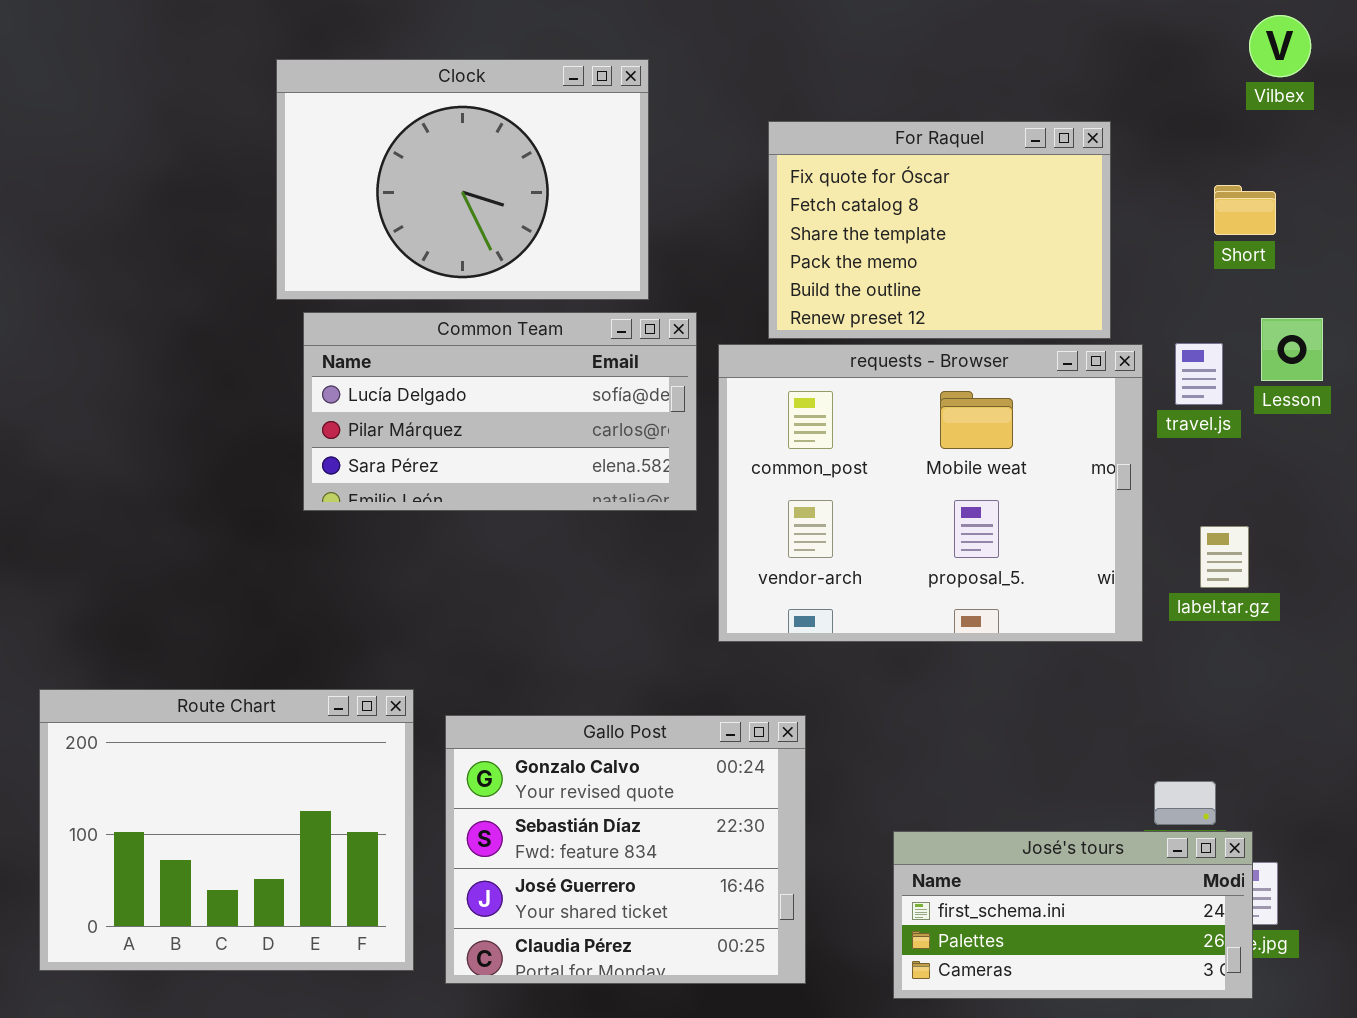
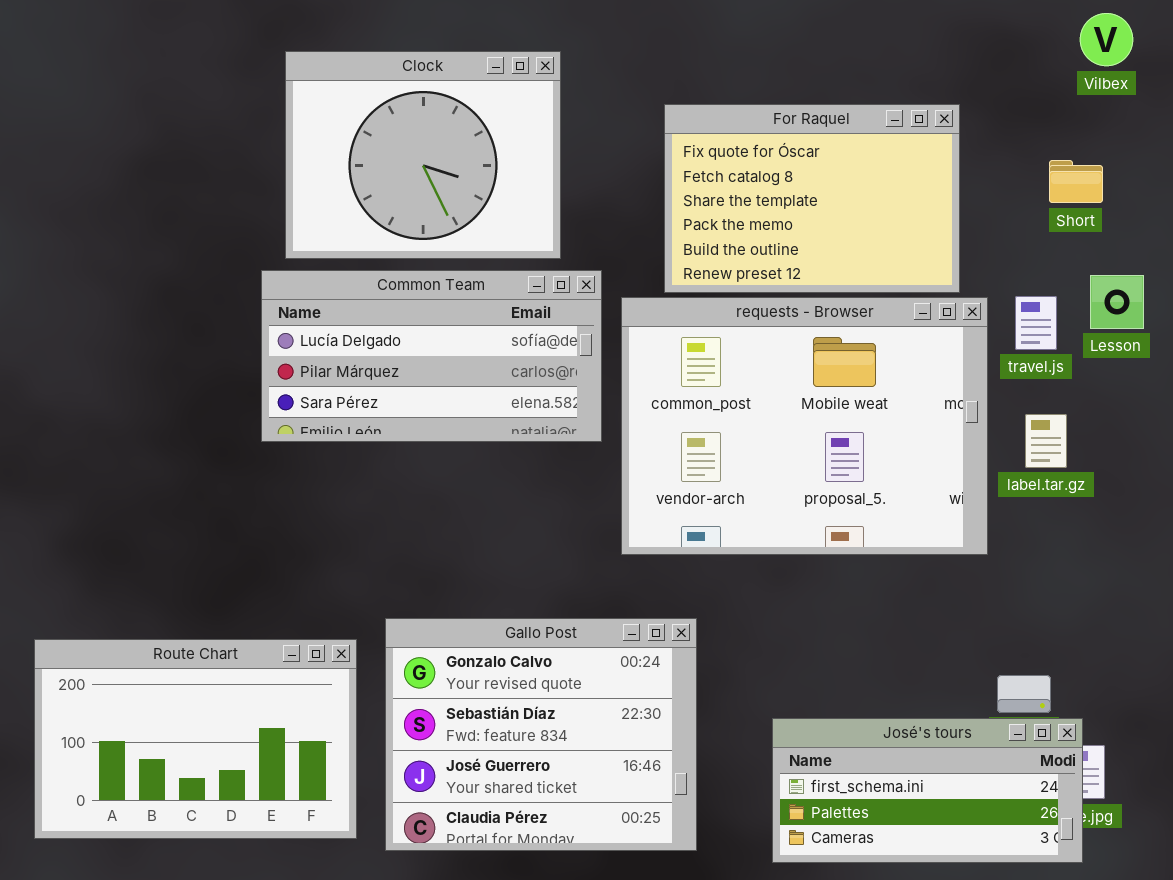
Clock: [276,59,649,300] -> [285,51,561,259], resized
label.tar.gz: [1200,526,1249,588] -> [1025,414,1067,468], moved
Route Chart: [39,689,414,971] -> [34,639,357,839], resized

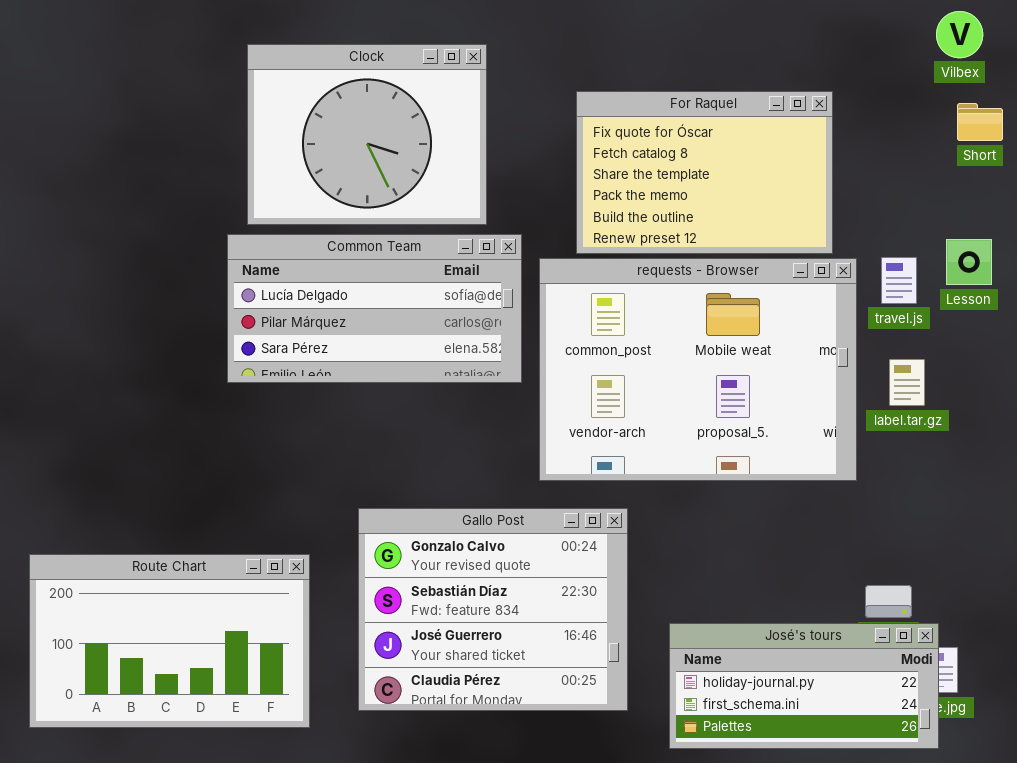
Short: [1049,160,1103,203] -> [957,103,1003,141], moved
Gallo Post: [385,618,697,851] -> [358,508,628,711], moved
José's tours: [772,718,1083,863] -> [669,623,939,749], scrolled up 1 row

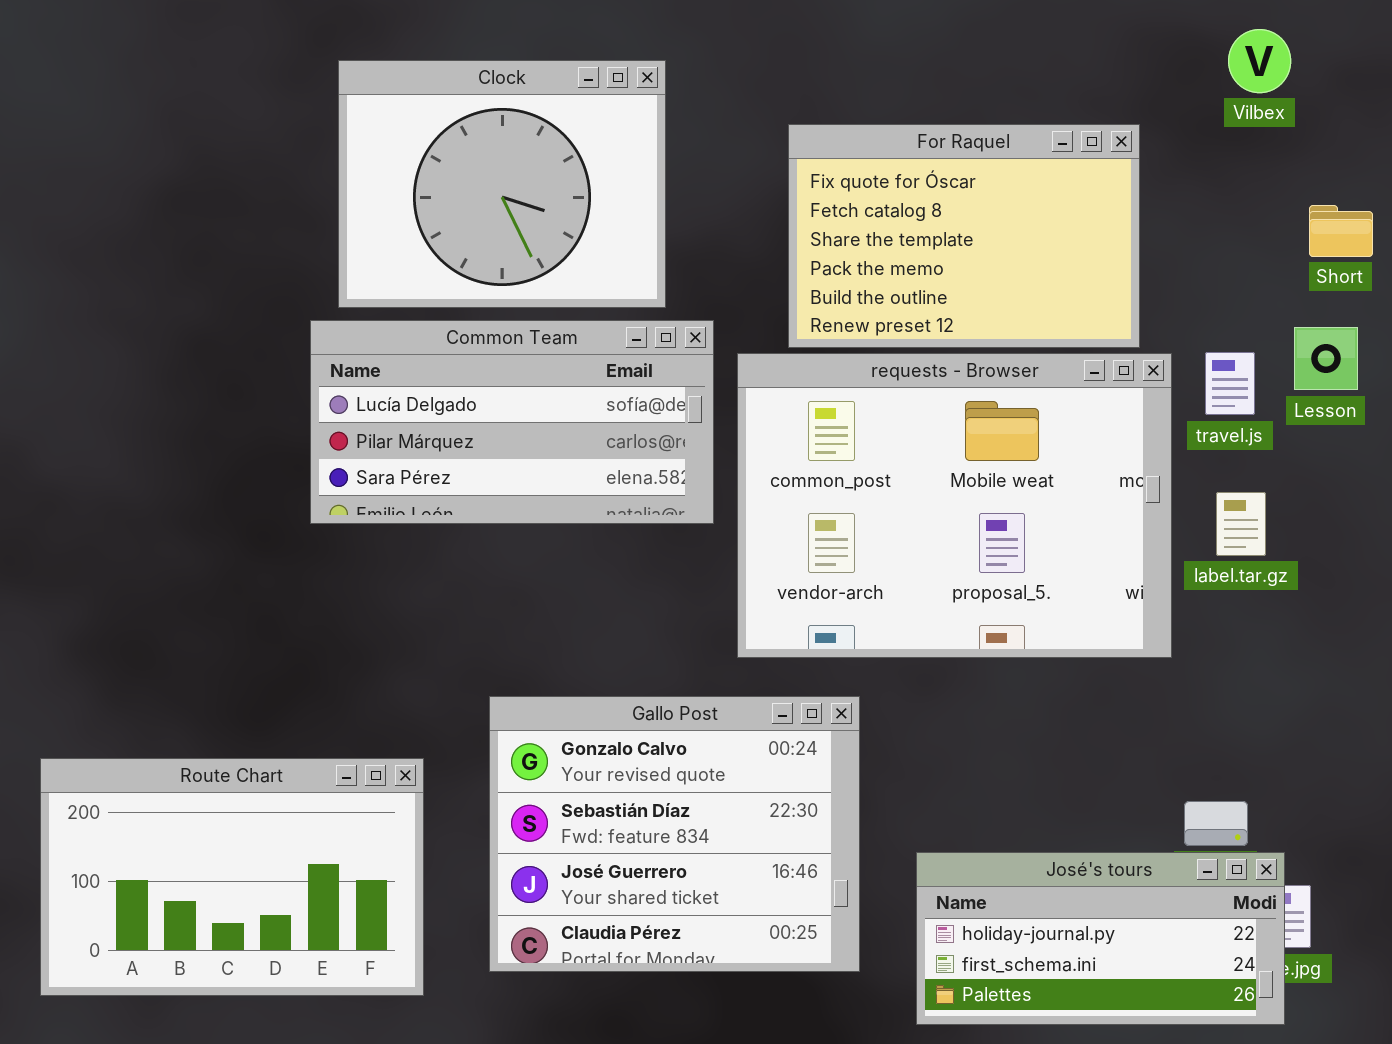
Vilbex: [936,11,983,58] -> [1228,29,1291,93], moved
Short: [957,103,1003,141] -> [1309,205,1373,257], moved

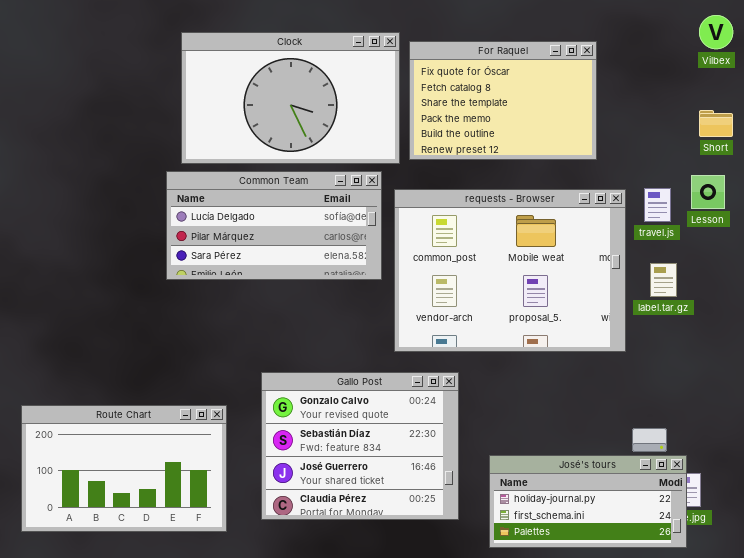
Vilbex: [1228,29,1291,93] -> [699,15,733,49], moved
Clock: [338,60,666,308] -> [181,32,400,164], resized
For Raquel: [788,124,1140,348] -> [409,41,597,160], moved

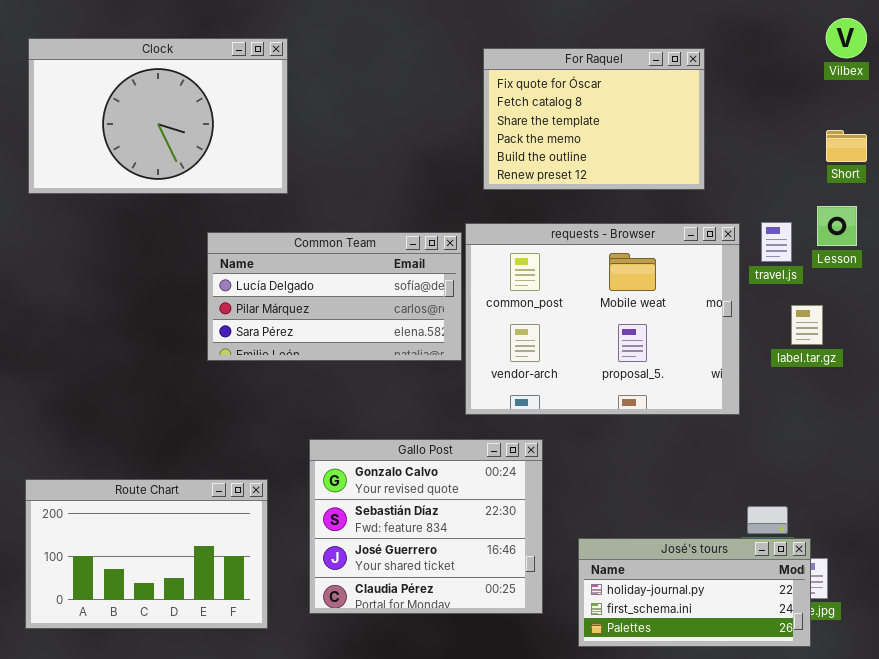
Clock: [181,32,400,164] -> [28,38,288,194], moved
Common Team: [166,171,382,280] -> [207,232,462,361], moved
label.tar.gz: [650,263,677,297] -> [791,305,823,345], moved

